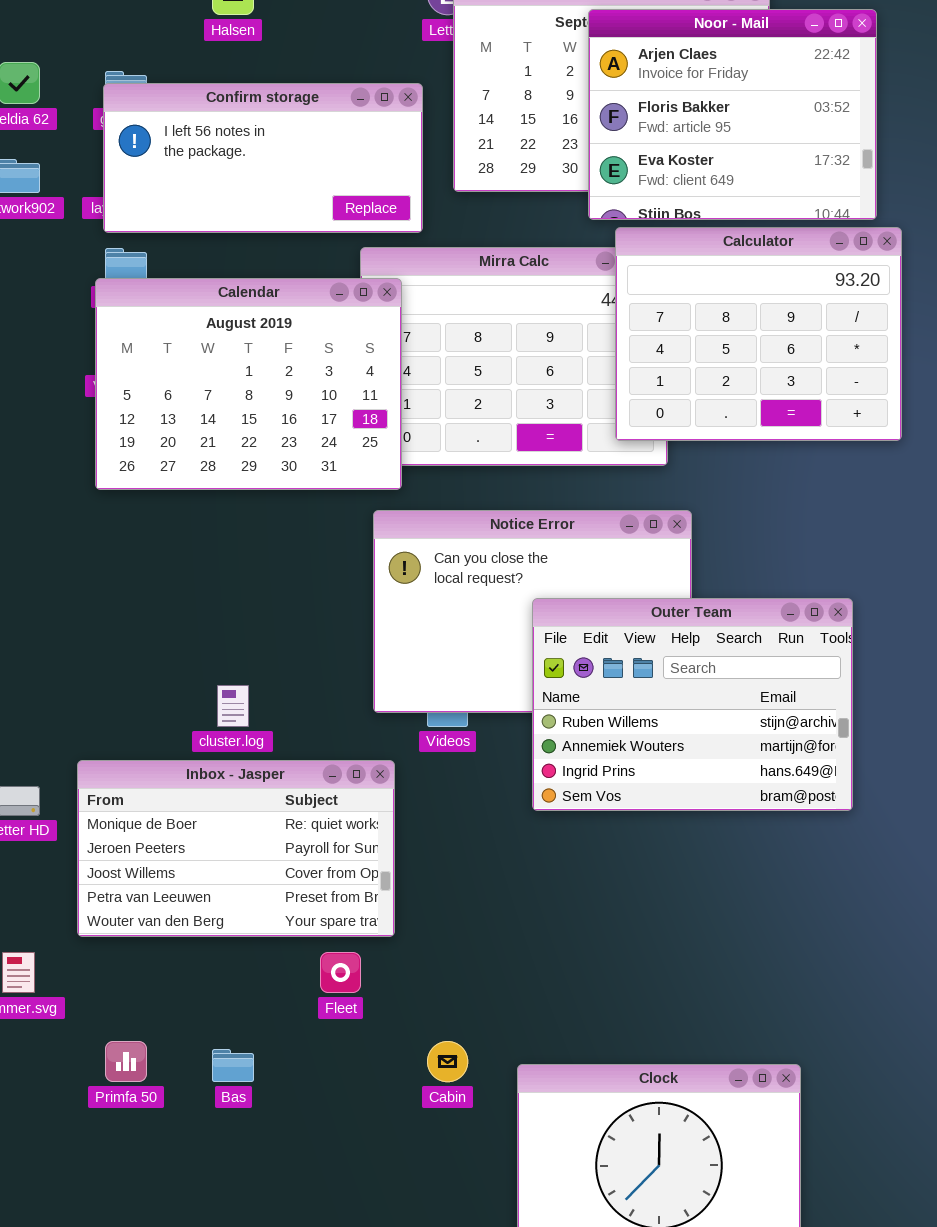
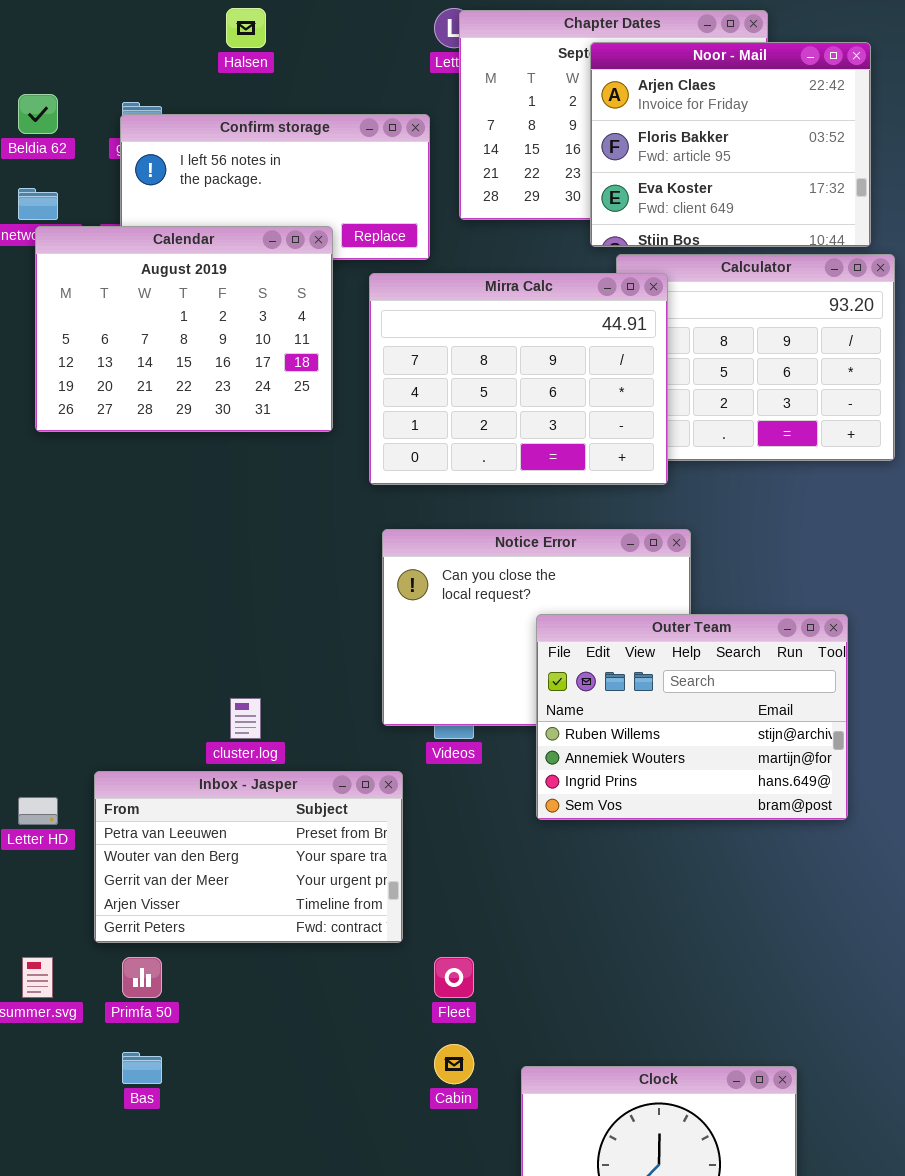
Mirra Calc: [360,247,668,466] -> [369,273,668,485], raised
Calendar: [95,278,402,490] -> [35,226,333,432], moved
Inbox - Jasper: [77,760,395,937] -> [94,771,403,943], scrolled down 3 rows
Fleet: [320,952,361,993] -> [434,957,474,998], moved
Primfa 50: [105,1041,147,1082] -> [122,957,162,998], moved
Bas: [212,1049,254,1082] -> [122,1052,162,1084], moved

